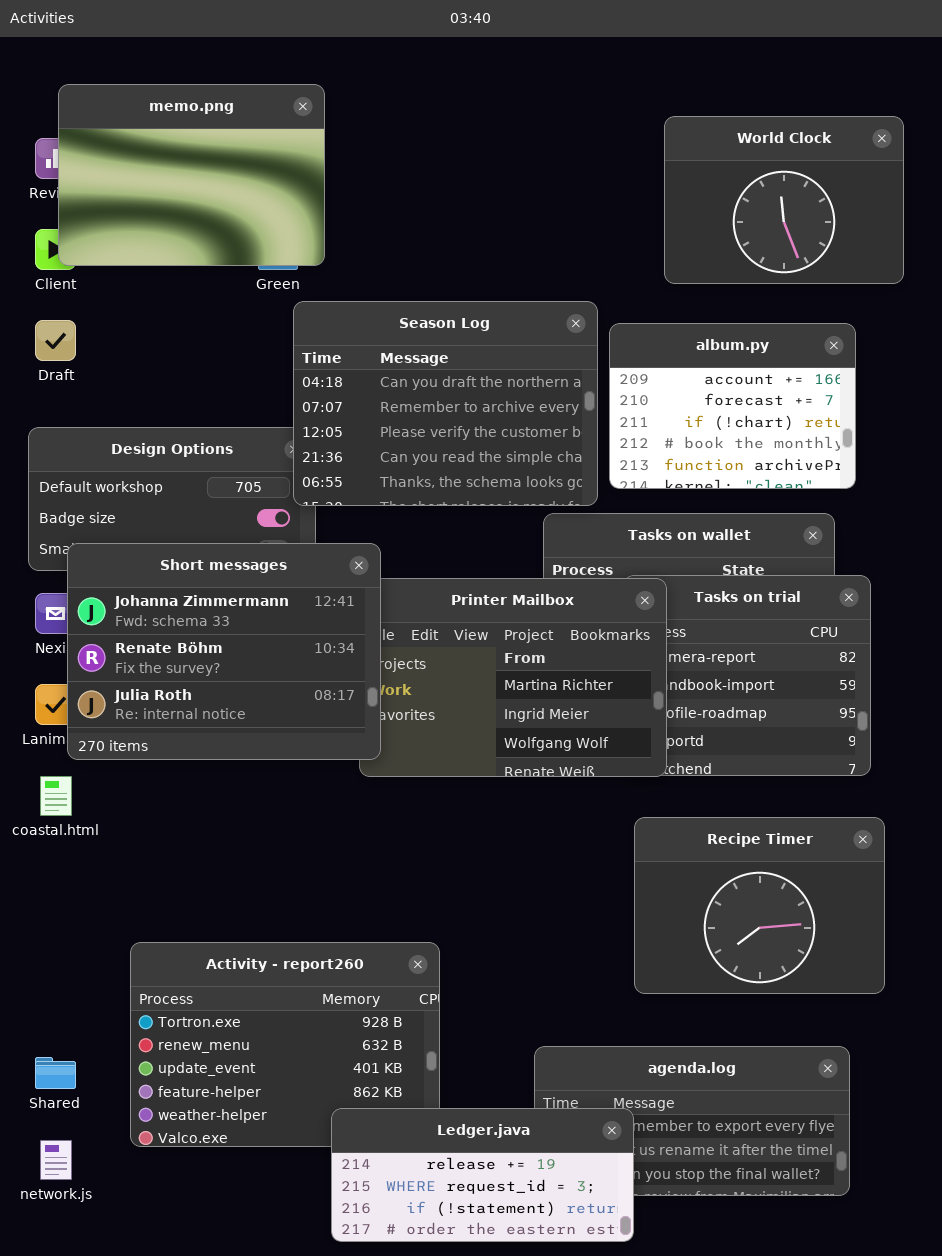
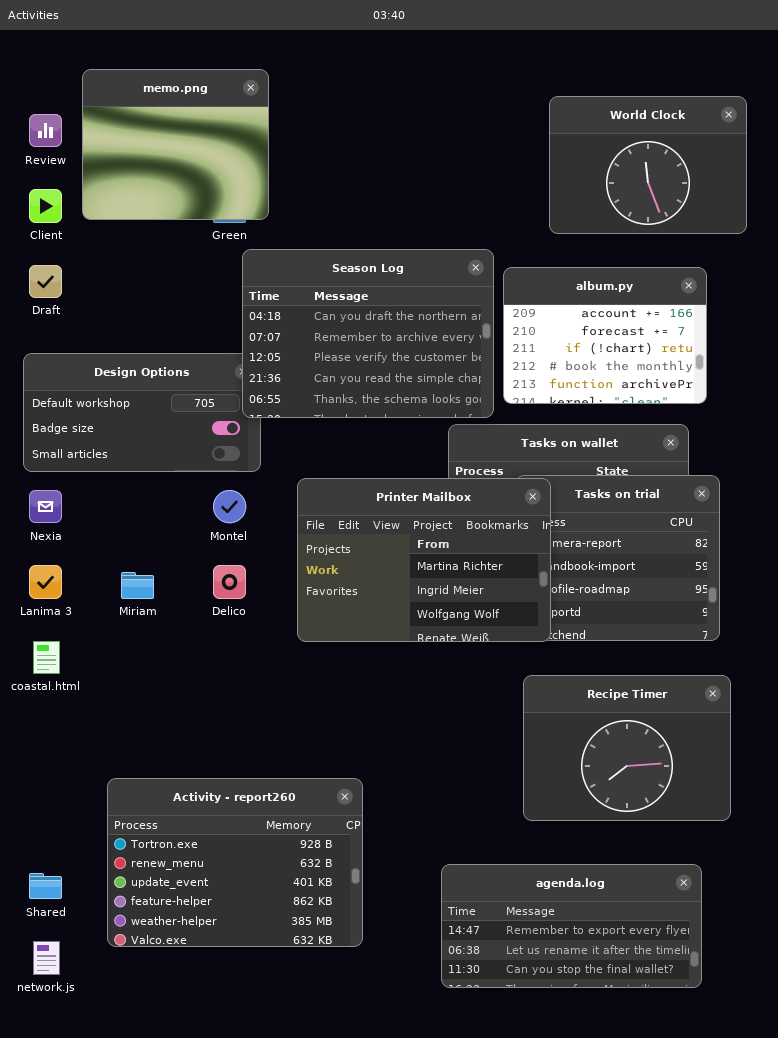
memo.png: [58,84,325,266] -> [82,69,269,220], resized
Short messages: [67,543,381,760] -> none, closed
Ledger.java: [331,1108,634,1242] -> none, closed

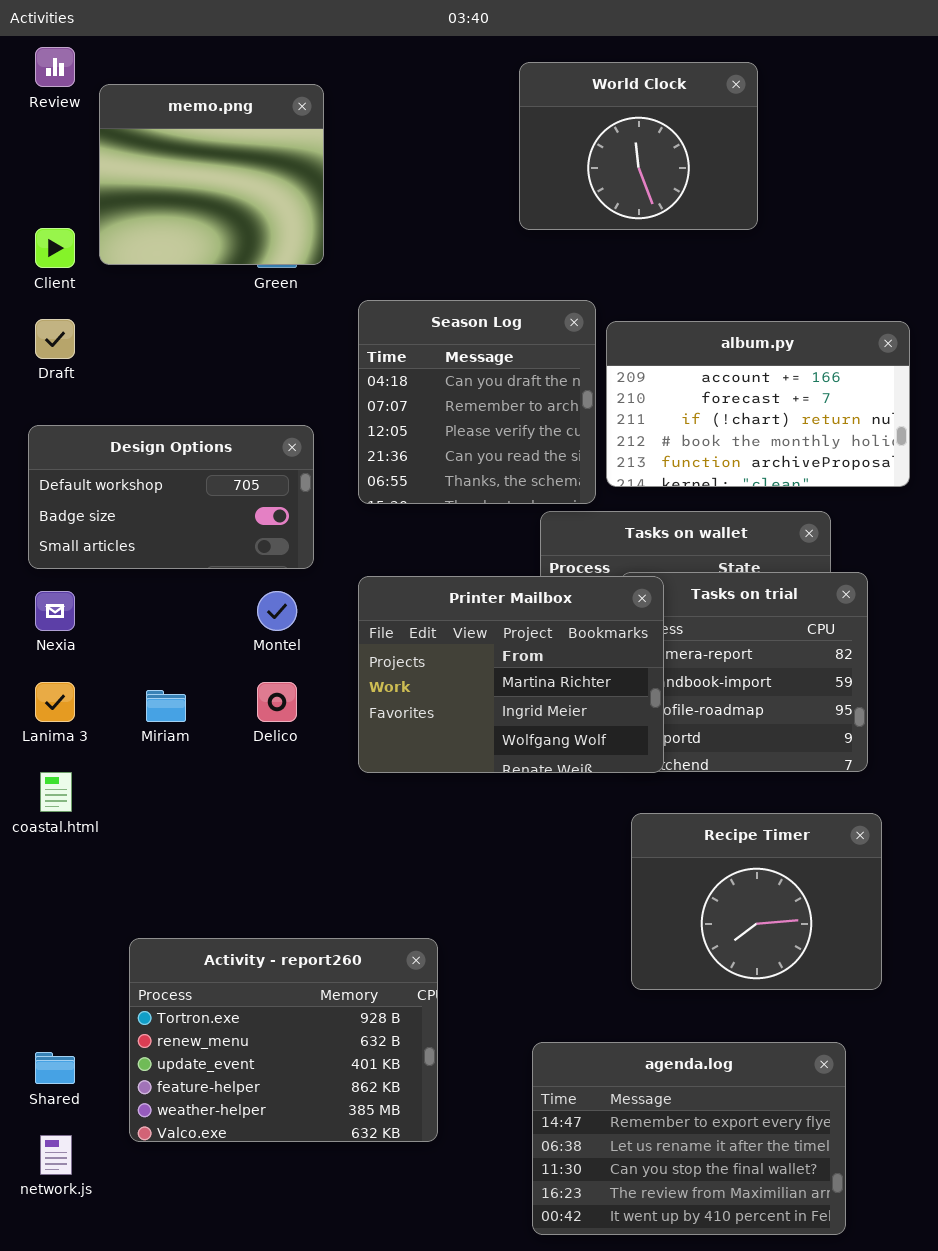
World Clock: [549,96,747,234] -> [519,62,758,230], moved
Review: [29,114,62,147] -> [35,47,75,87], moved
Season Log: [242,249,494,418] -> [358,300,596,504], resized
album.py: [503,267,707,404] -> [606,321,910,487], resized
agenda.log: [441,864,702,988] -> [532,1042,846,1235], resized

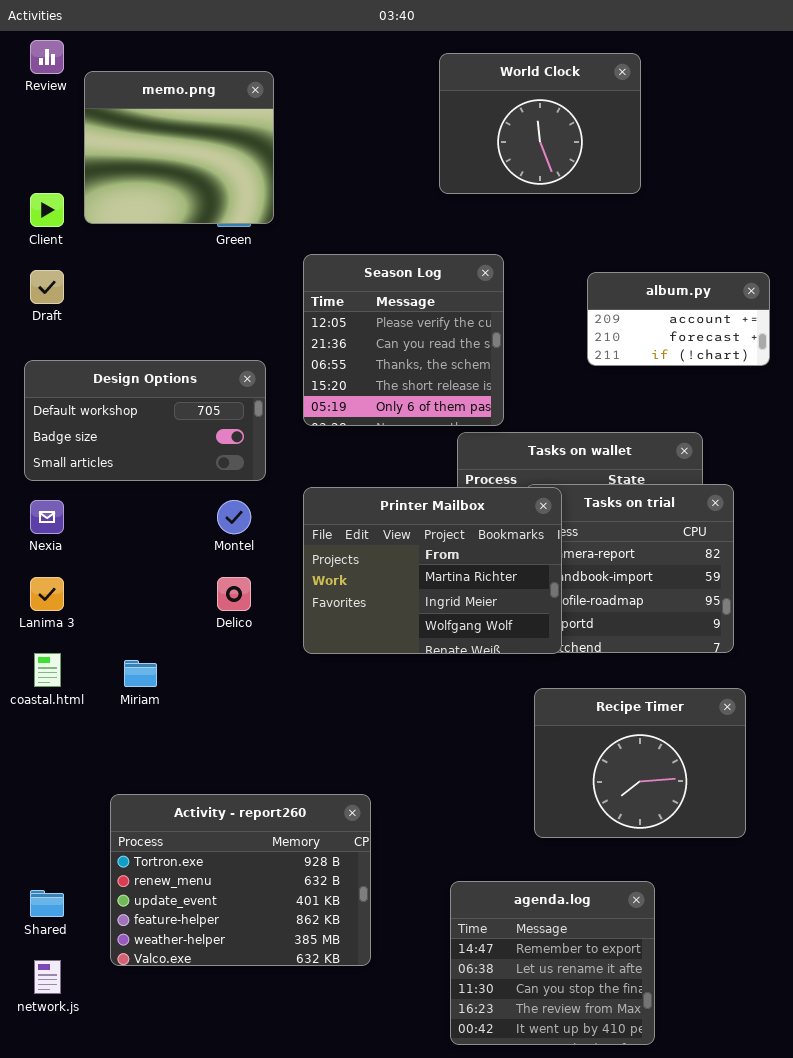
Season Log: [358,300,596,504] -> [303,254,504,426], scrolled down 2 rows
album.py: [606,321,910,487] -> [587,272,770,366], resized
Miriam: [146,690,186,722] -> [124,660,157,687], moved
agenda.log: [532,1042,846,1235] -> [450,881,655,1045], resized

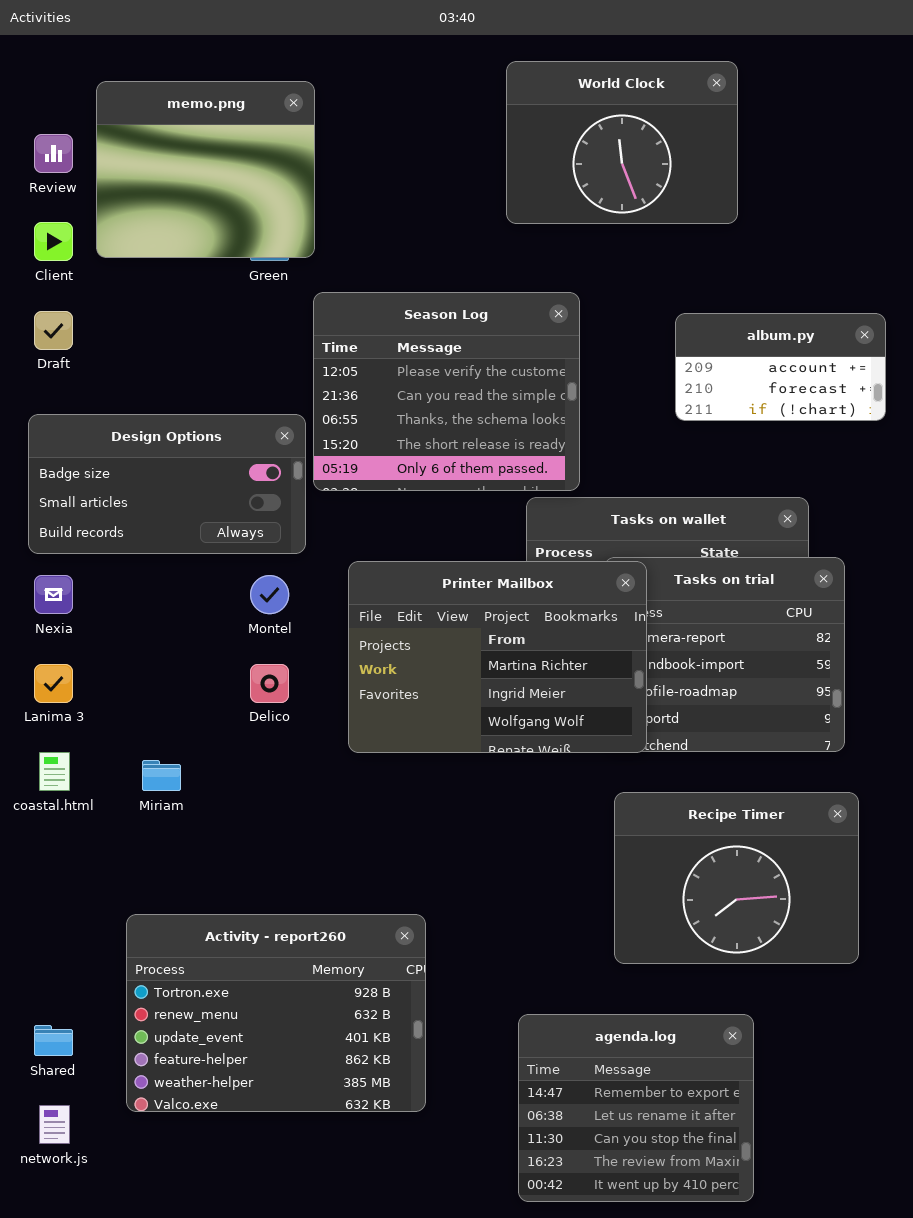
Review: [30,40,64,74] -> [34,134,73,173], moved
Season Log: [303,254,504,426] -> [313,292,580,491], resized
Design Options: [24,360,266,481] -> [28,414,306,554], scrolled down 1 row

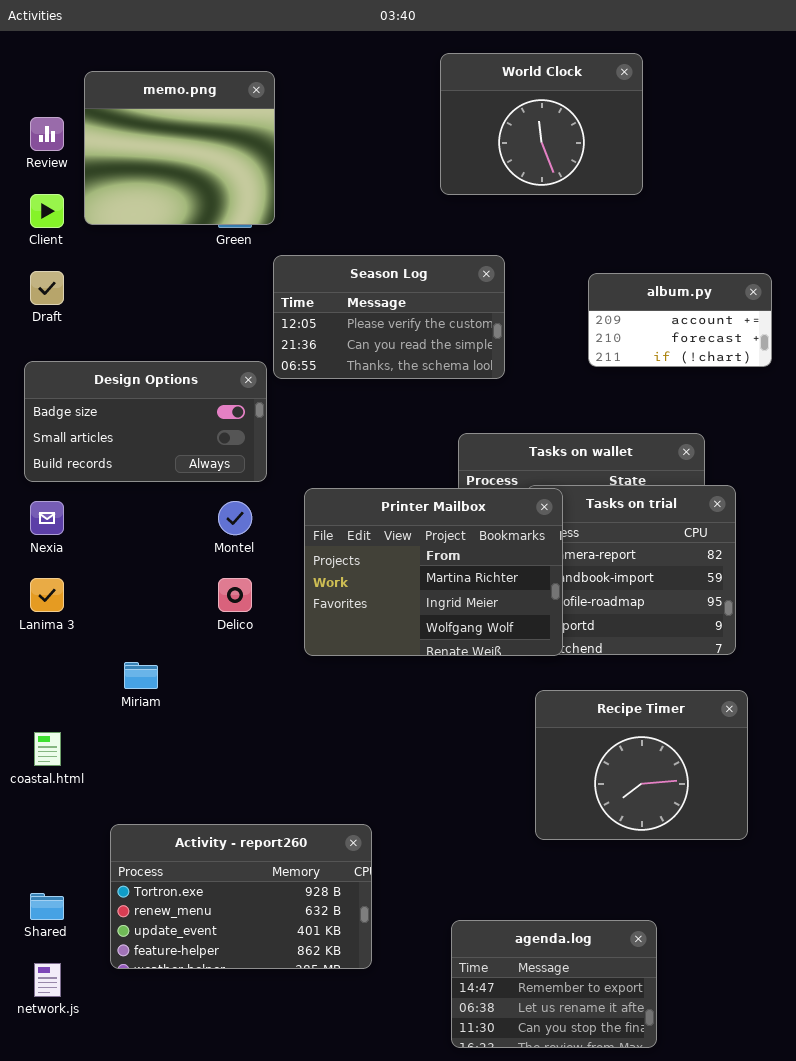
Season Log: [313,292,580,491] -> [273,255,505,379], resized
coastal.html: [39,752,70,791] -> [34,732,61,766], moved
Activity - report260: [126,914,426,1112] -> [110,824,372,969], resized
agenda.log: [518,1014,754,1202] -> [451,920,657,1048], resized

